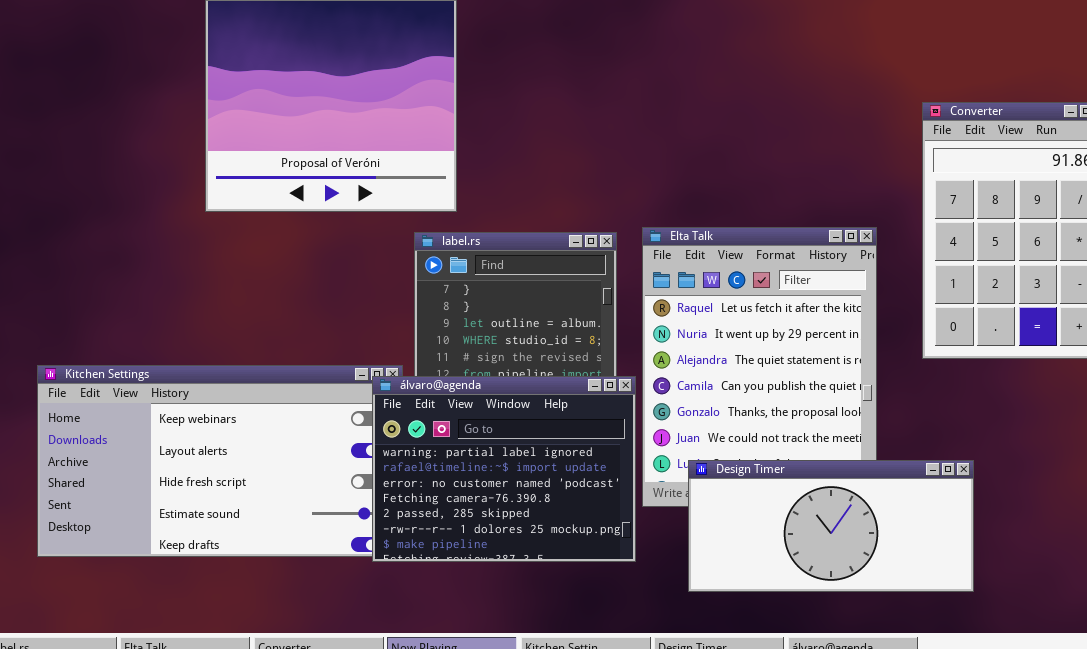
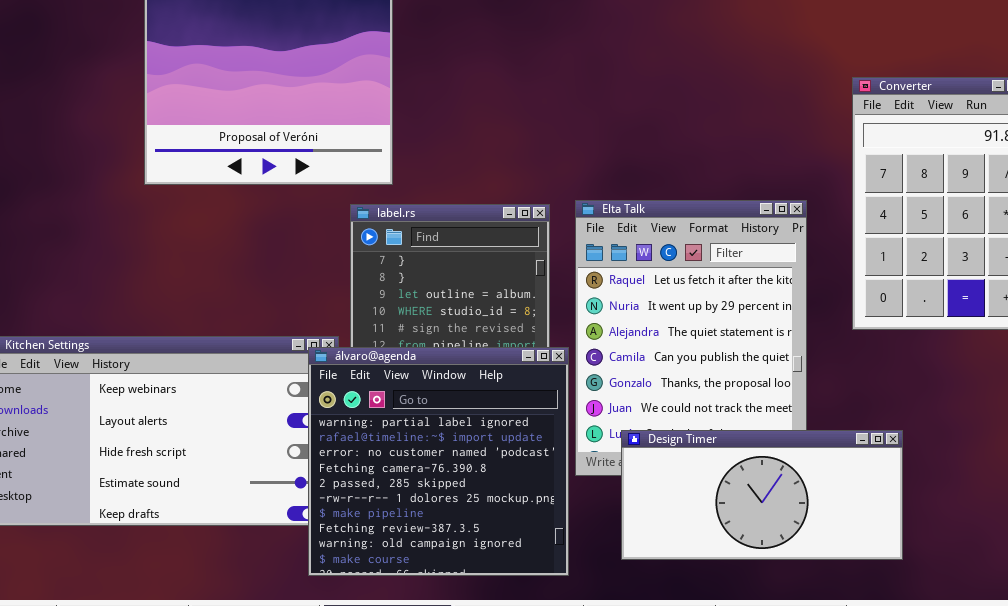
álvaro@agenda: [372,376,636,562] -> [308,347,569,576], resized

